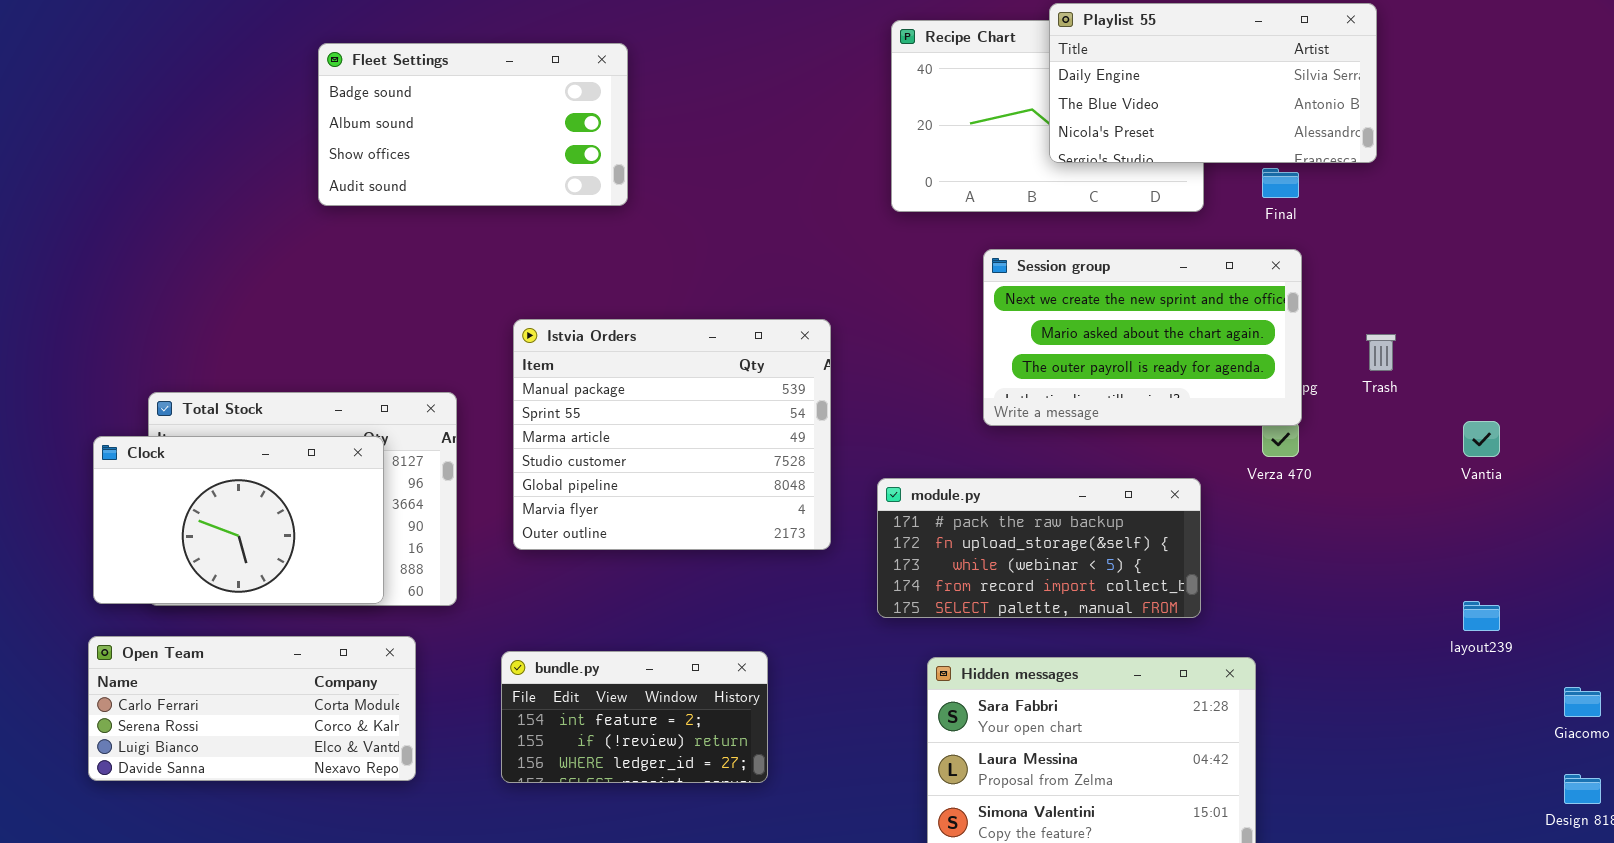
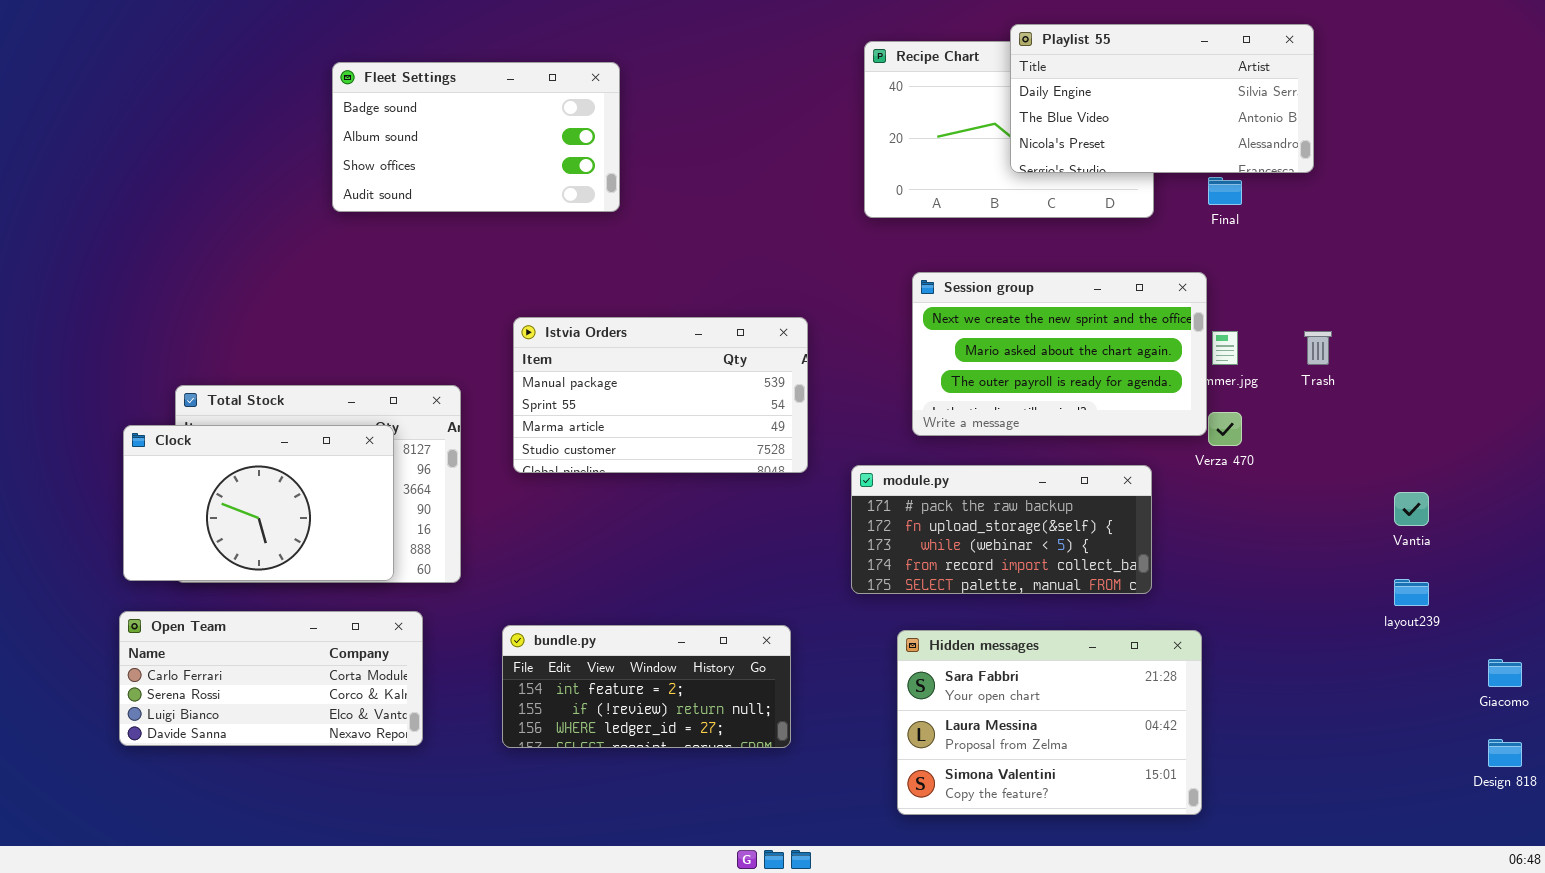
Session group: [983,249,1302,426] -> [912,272,1207,436], moved
Istvia Orders: [513,319,831,550] -> [513,317,808,473], resized
Vantia: [1463,421,1500,457] -> [1394,492,1429,526], moved
bundle.py: [501,651,768,783] -> [502,625,791,748], resized

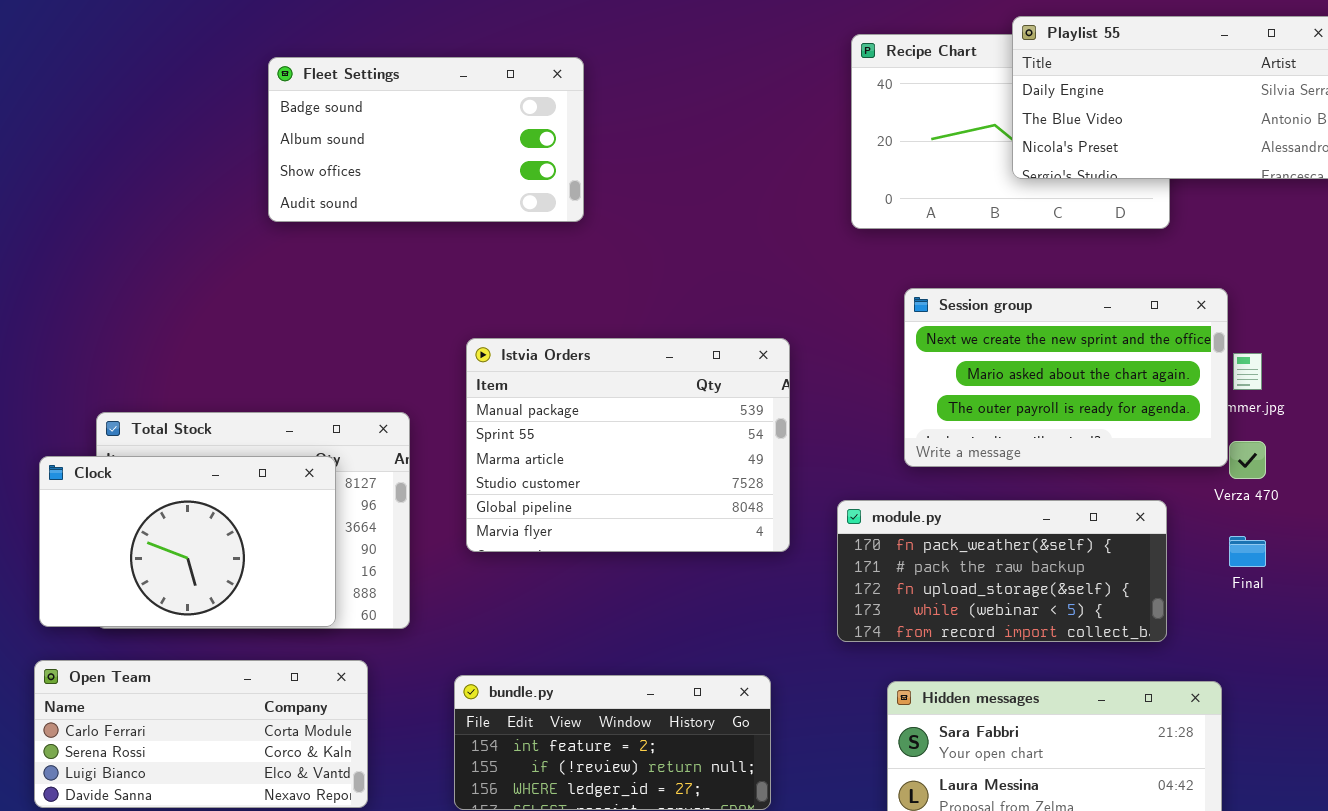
Final: [1208,177,1242,205] -> [1229,536,1266,567], moved
Istvia Orders: [513,317,808,473] -> [466,338,790,552], resized
module.py: [851,465,1152,594] -> [837,500,1167,642], scrolled up 1 row

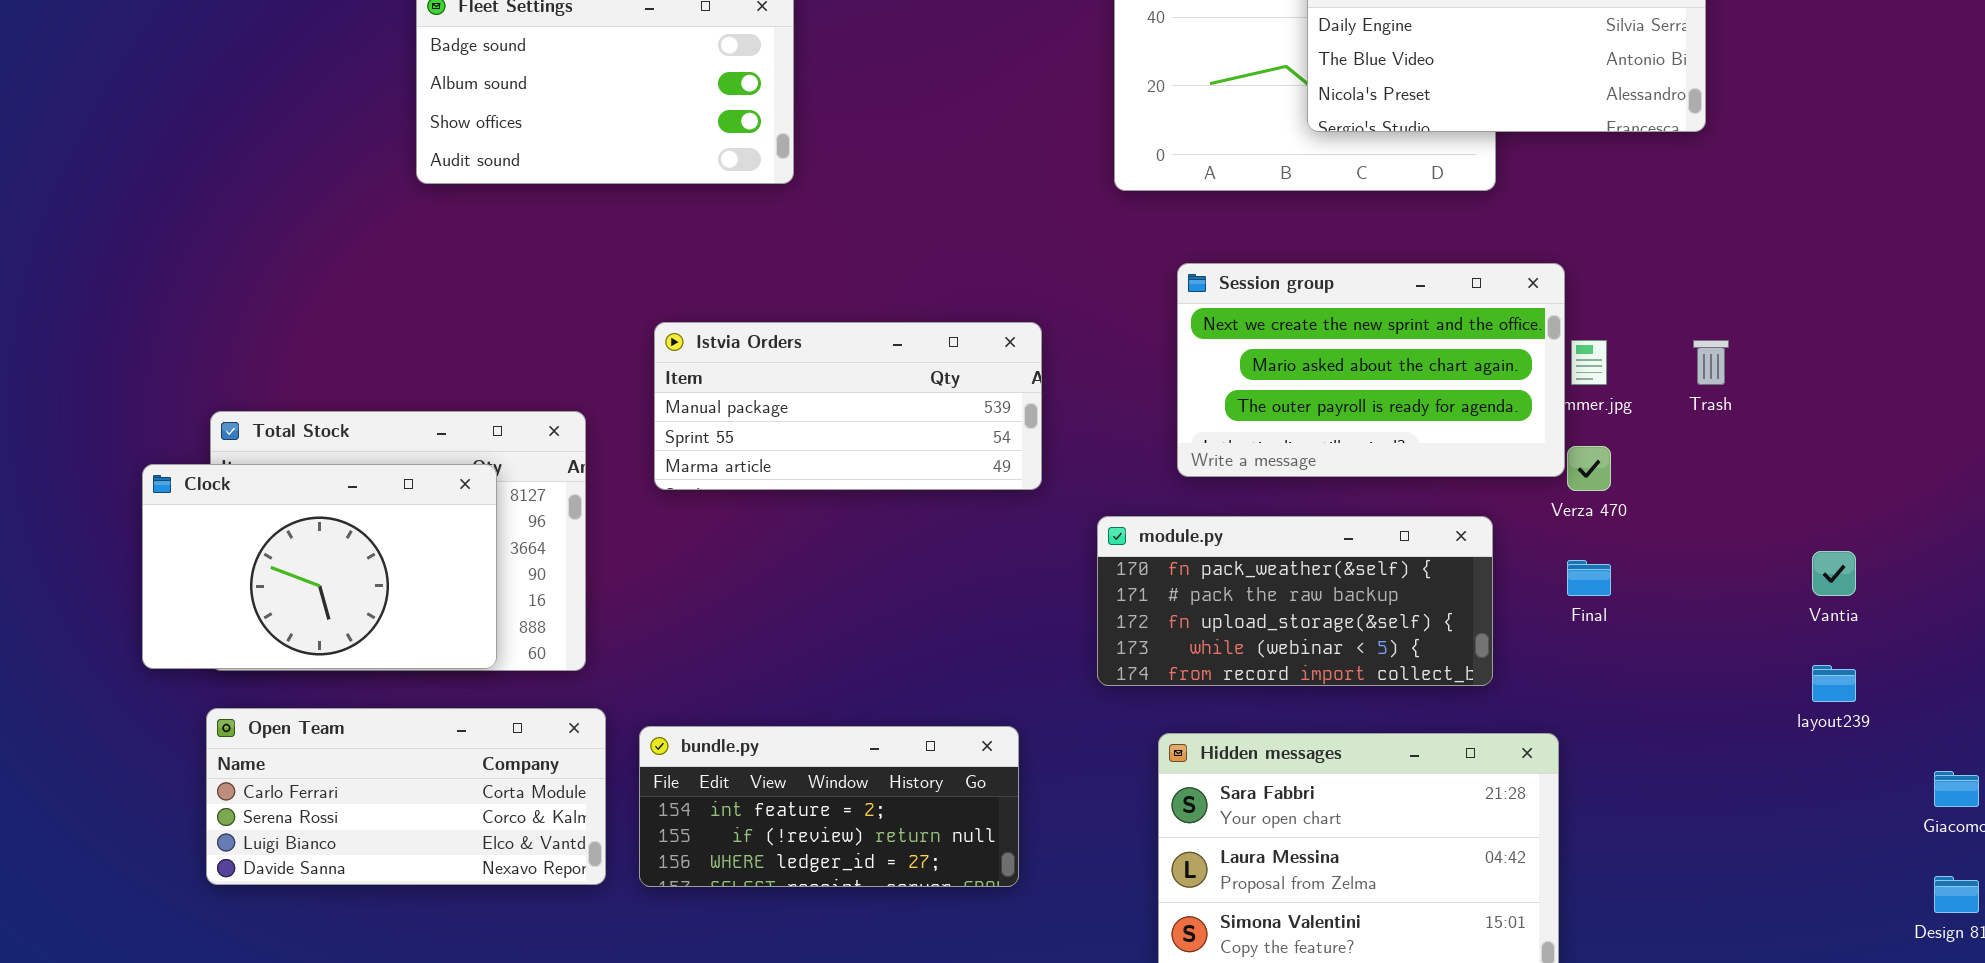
Istvia Orders: [466,338,790,552] -> [654,322,1042,490], resized
Open Team: [34,660,368,808] -> [206,708,606,885], moved

